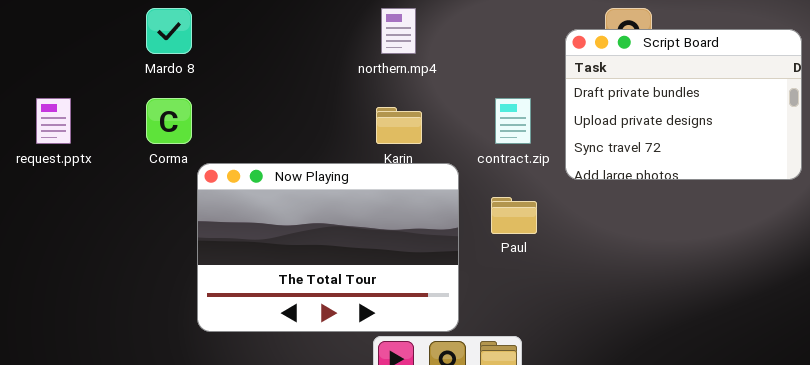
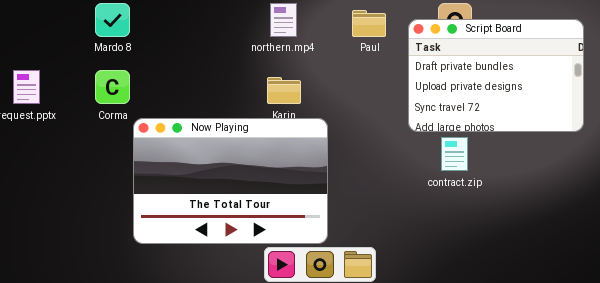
contract.zip: [495,98,531,144] -> [441,137,468,171], moved
Paul: [491,197,537,234] -> [352,10,386,37], moved

